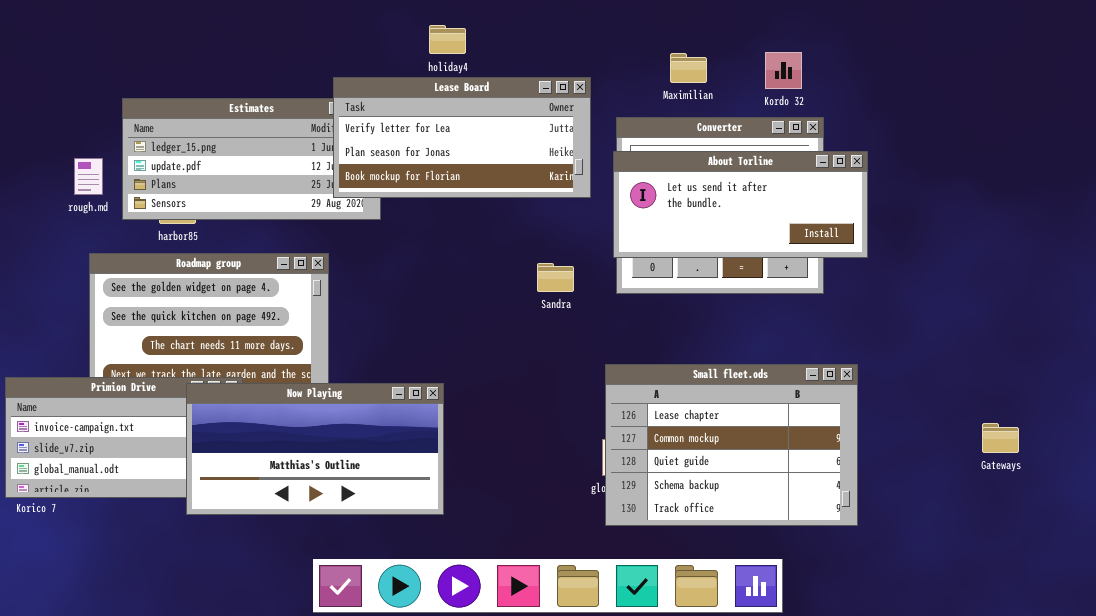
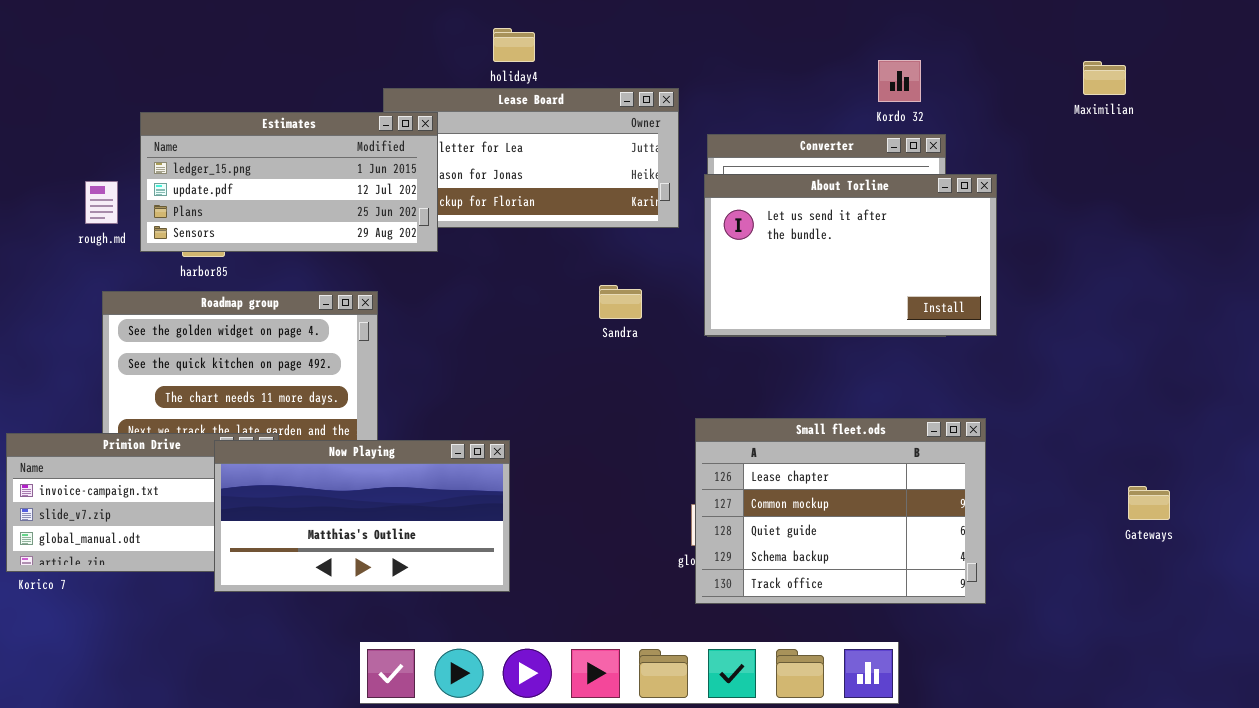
Maximilian: [670,53,707,83] -> [1083,61,1126,95], moved
Estimates: [122,98,381,220] -> [140,112,438,252], raised
About Torline: [613,151,868,258] -> [704,174,997,336], resized
Sandra: [537,263,574,292] -> [599,285,642,319], moved

